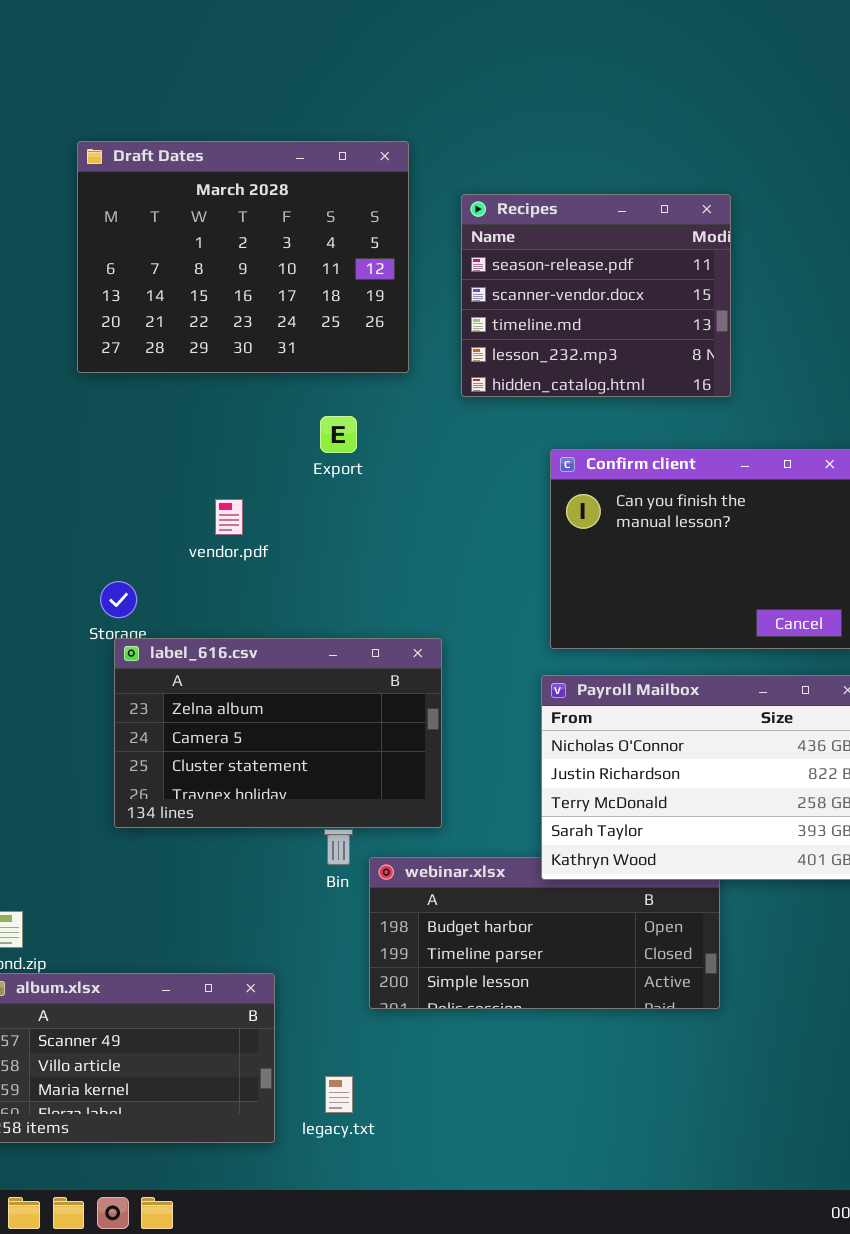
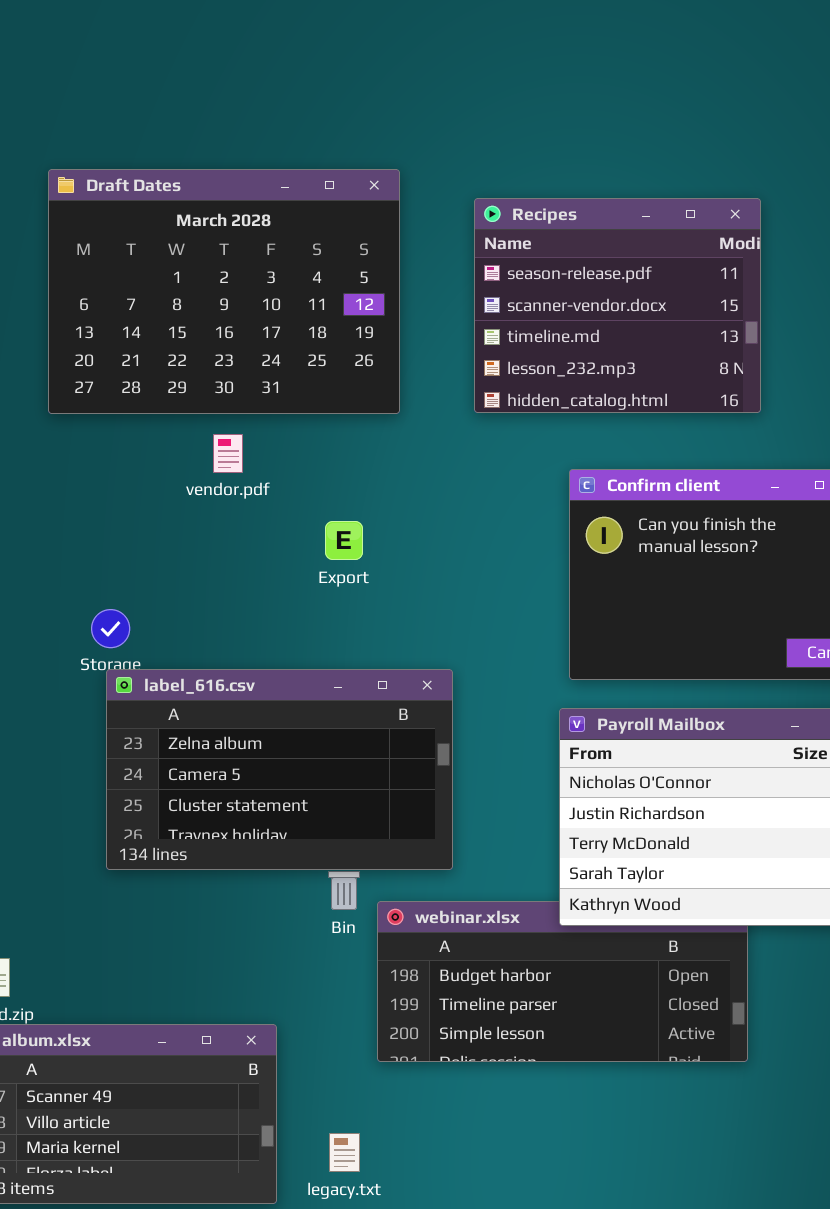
Draft Dates: [77,141,409,373] -> [48,169,400,414], moved
Export: [320,416,357,453] -> [325,521,363,560], moved
vendor.pdf: [215,499,243,535] -> [213,434,243,473], moved

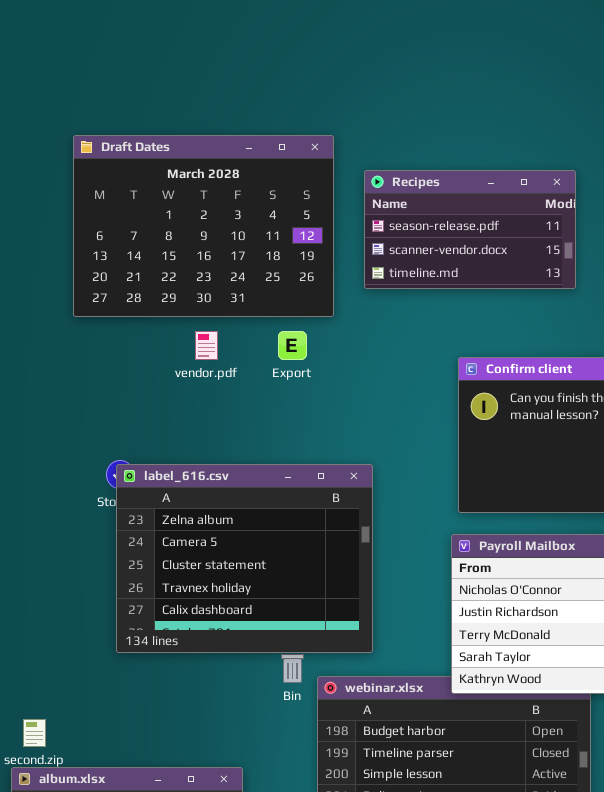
Recipes: [474,198,761,413] -> [364,170,576,289], moved, resized
Export: [325,521,363,560] -> [278,331,307,360], moved
label_616.csv: [106,669,453,870] -> [116,464,373,653], resized

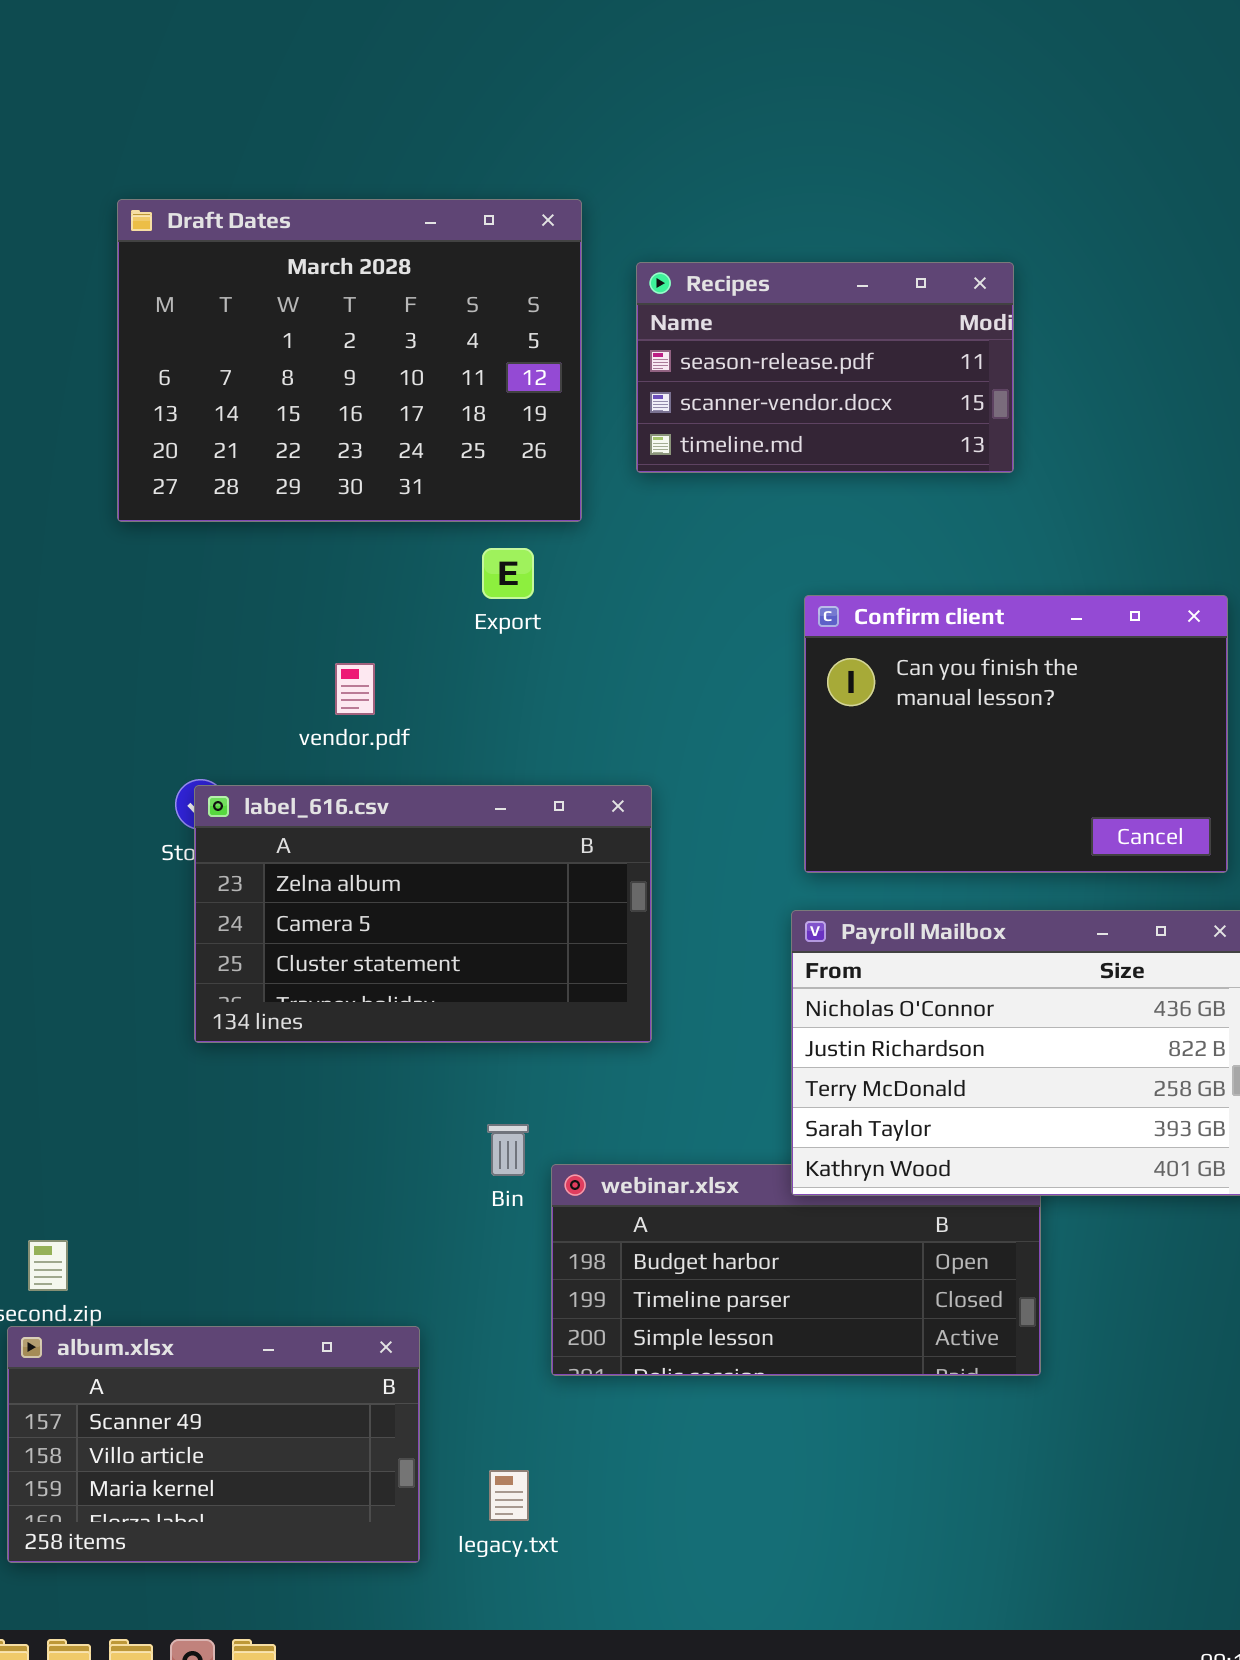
vendor.pdf: [195,331,218,360] -> [335,663,375,715], moved
label_616.csv: [116,464,373,653] -> [194,785,652,1043], resized

